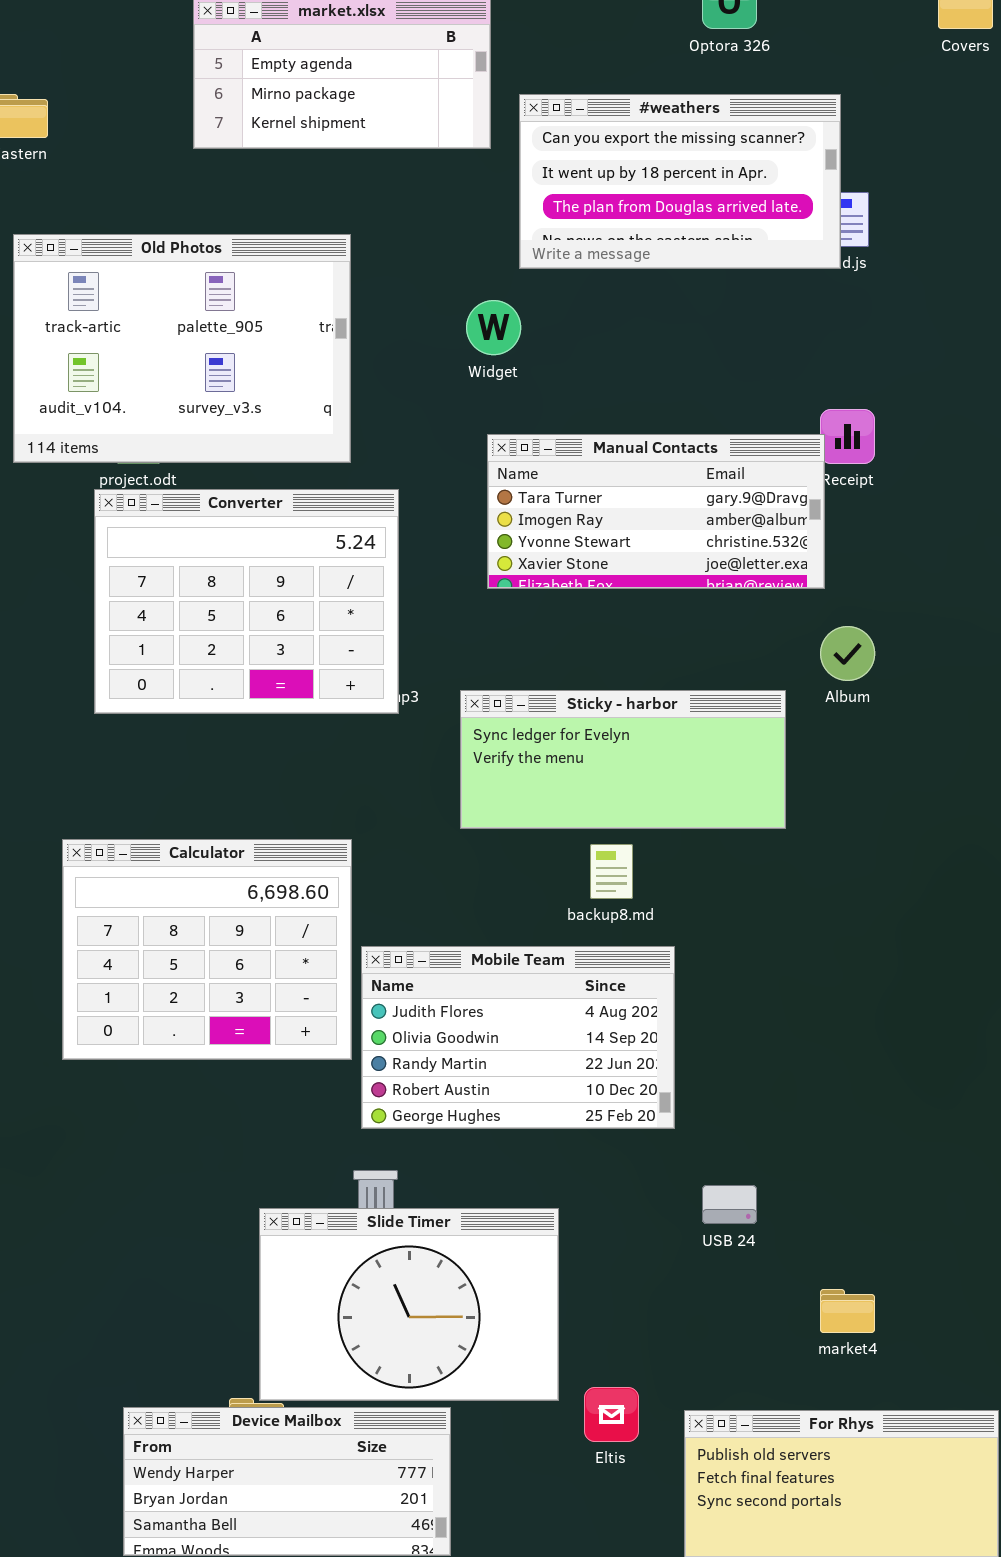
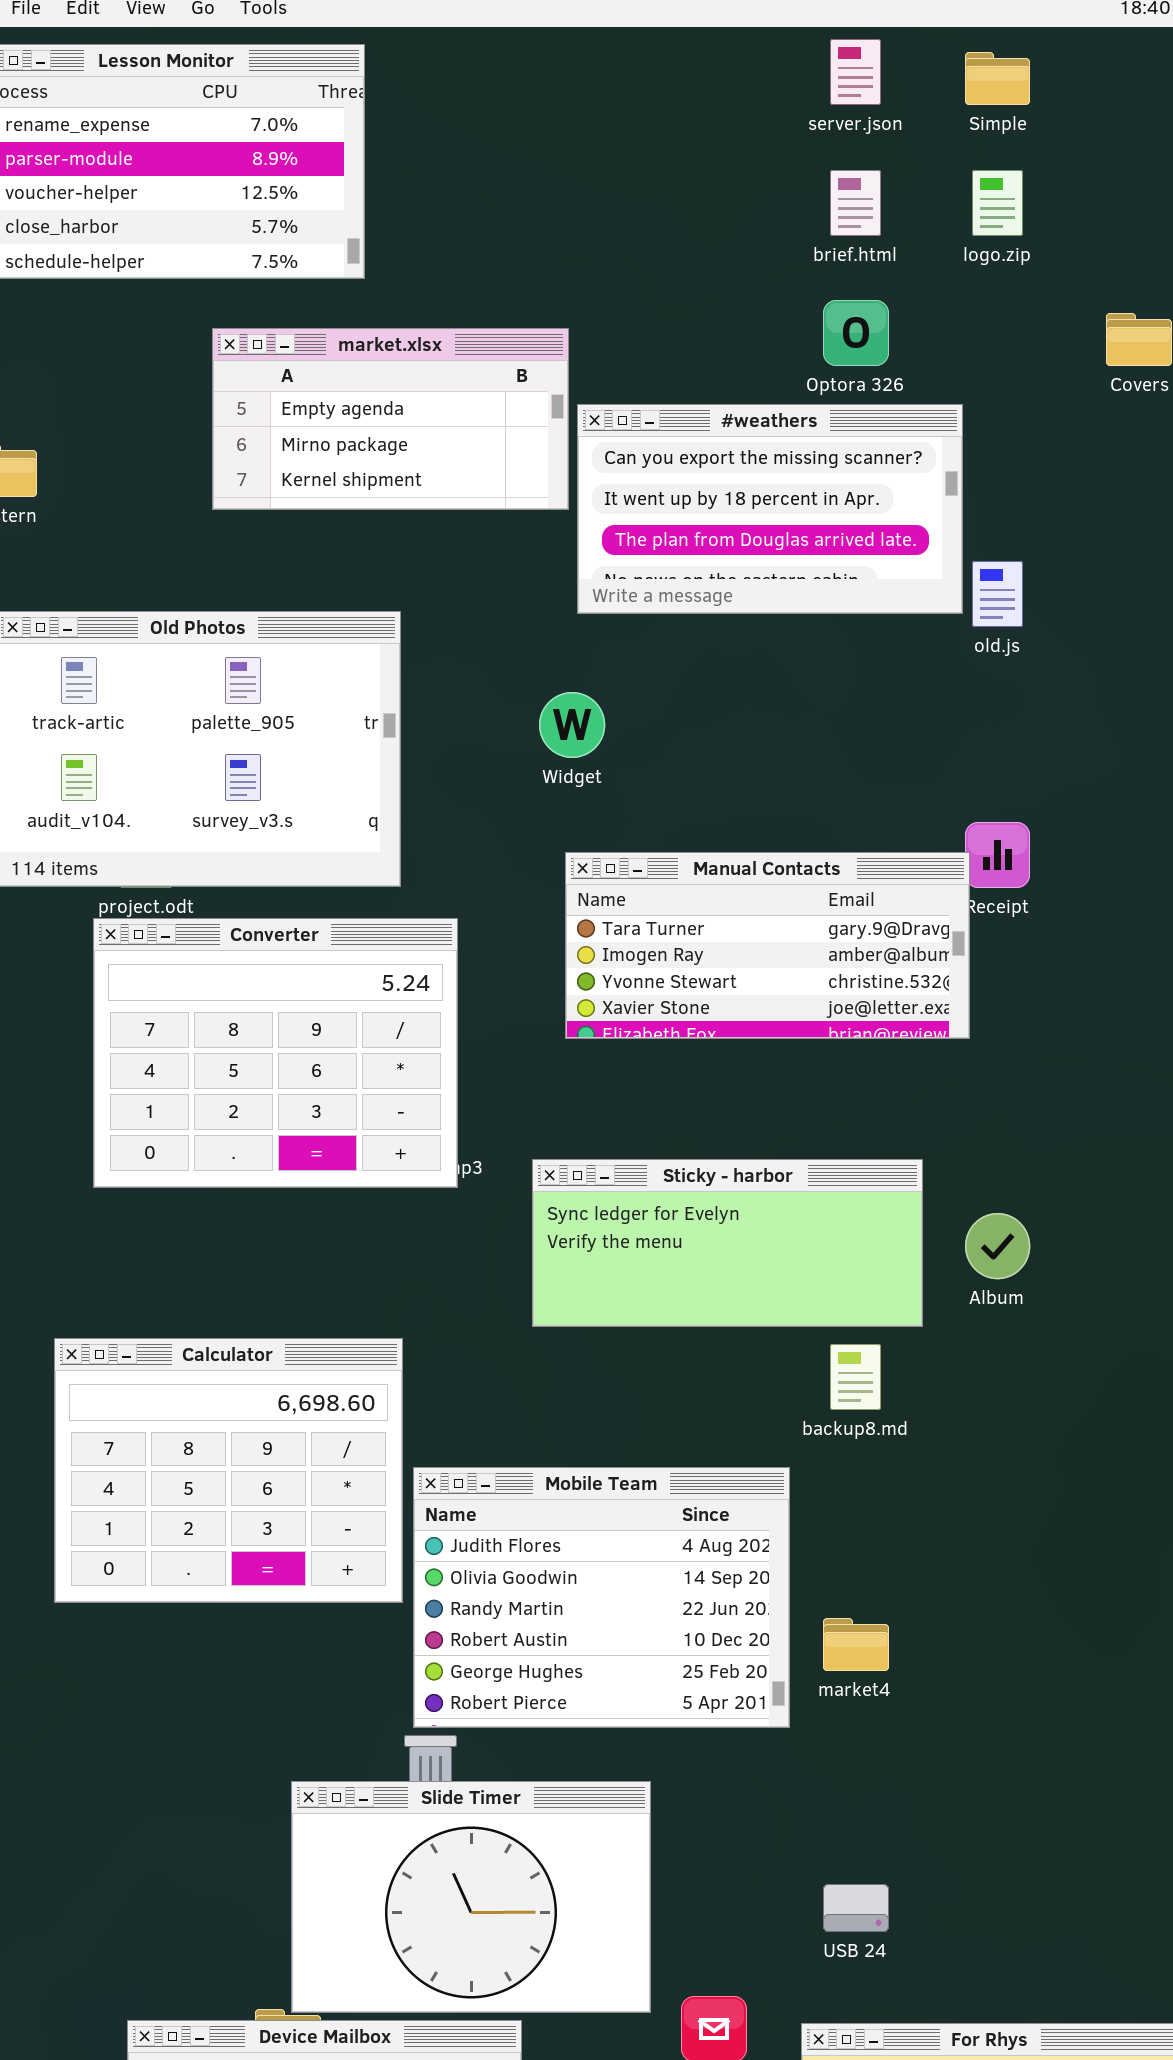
#weathers: [519,94,841,269] -> [577,404,963,614], moved
Album: [820,626,875,681] -> [965,1213,1030,1279], moved
backup8.md: [590,844,633,899] -> [830,1344,881,1410], moved
Mobile Team: [361,946,675,1129] -> [413,1467,790,1728], resized
USB 24: [702,1185,757,1224] -> [823,1884,889,1932], moved
market4: [820,1289,875,1333] -> [823,1618,889,1671], moved

